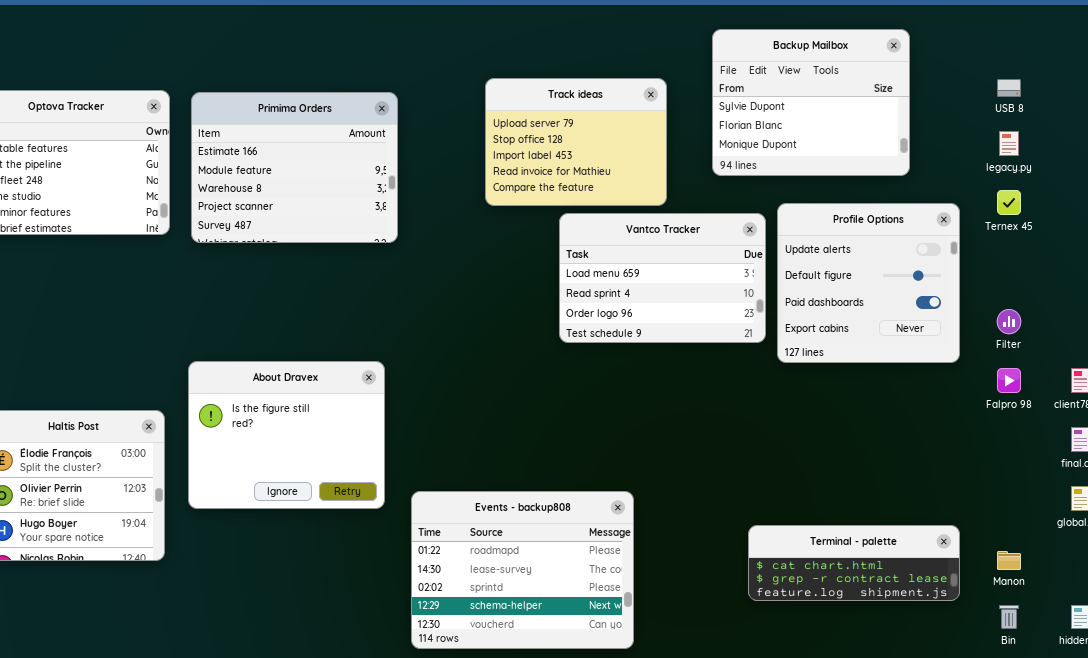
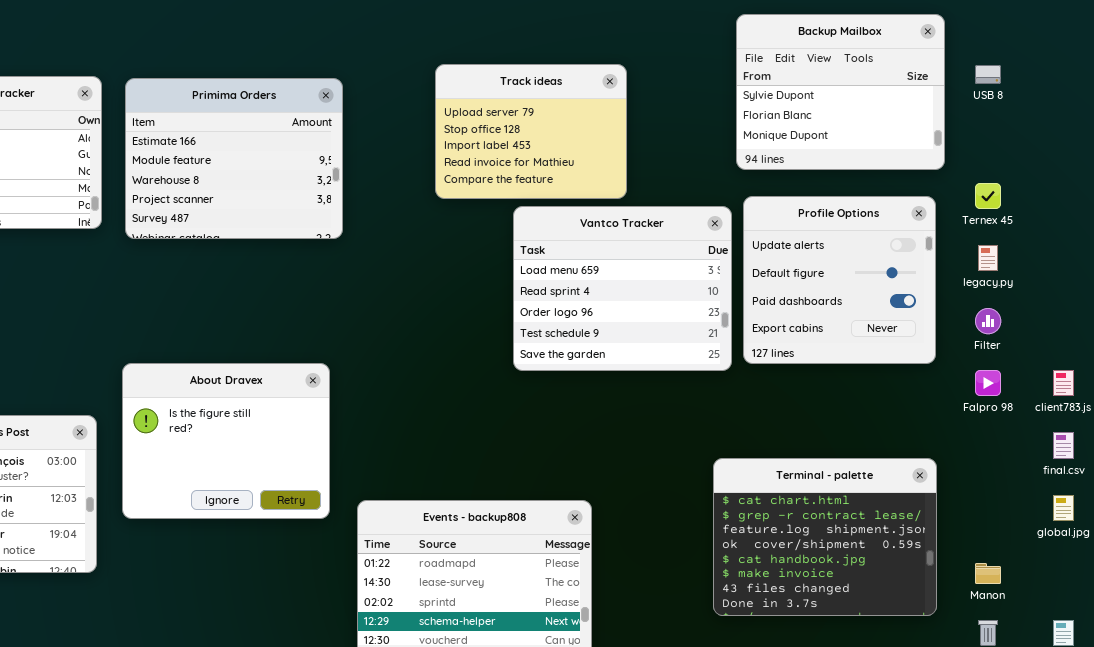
Backup Mailbox: [712,29,910,176] -> [736,14,945,170], moved
legacy.py: [999,131,1019,156] -> [978,245,998,271], moved
Vantco Tracker: [559,213,766,343] -> [513,206,732,371], resized
Terminal - palette: [748,525,960,601] -> [713,458,937,616], resized

